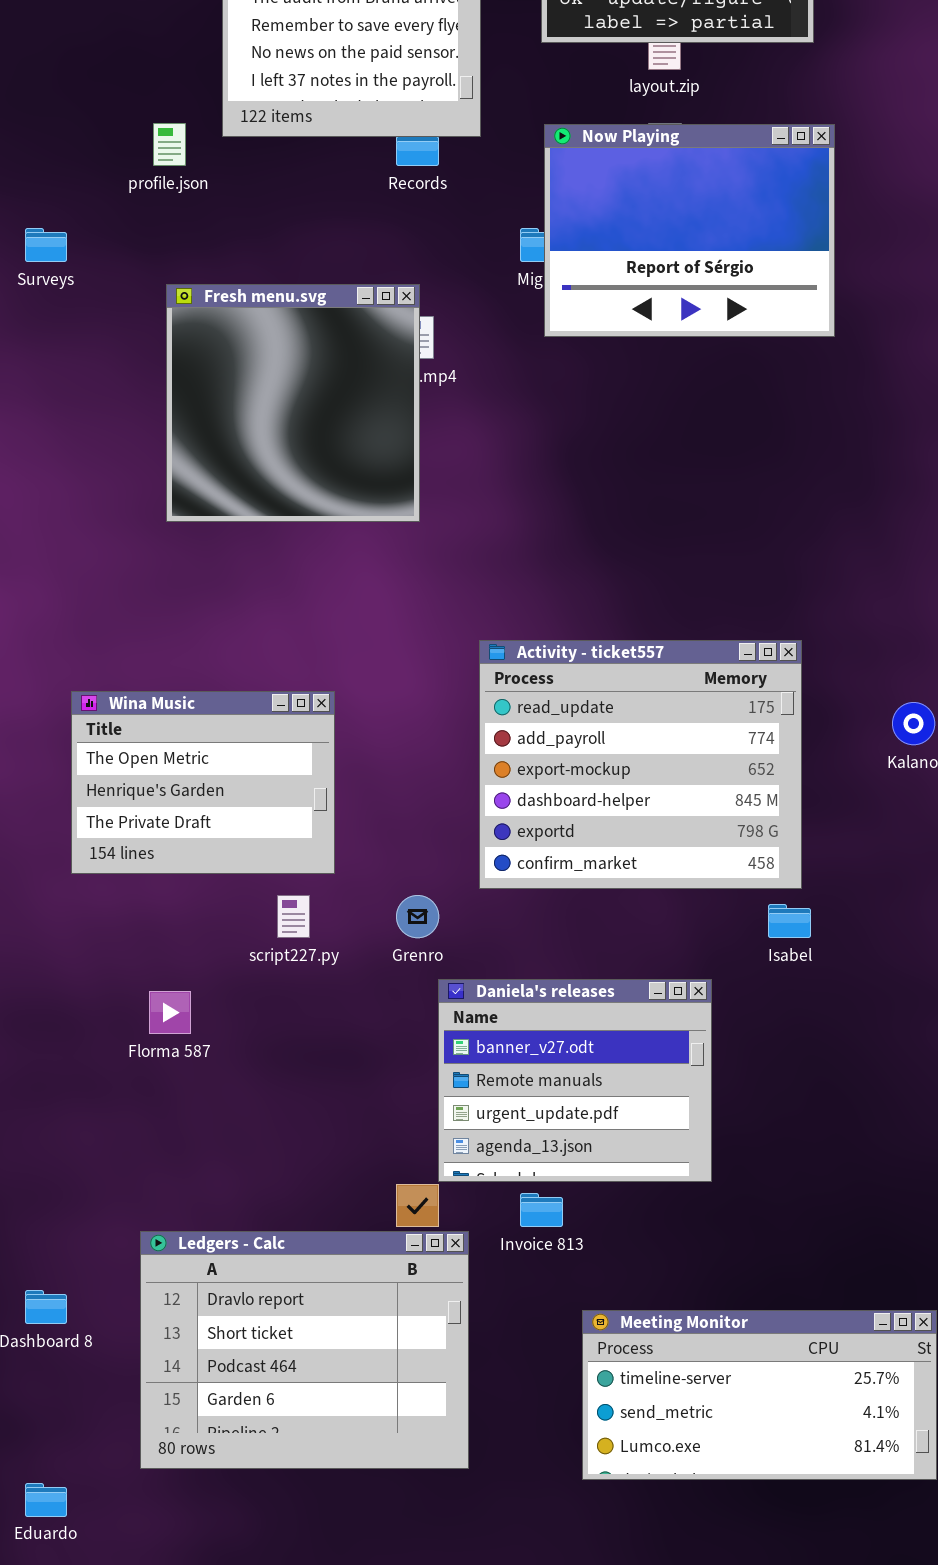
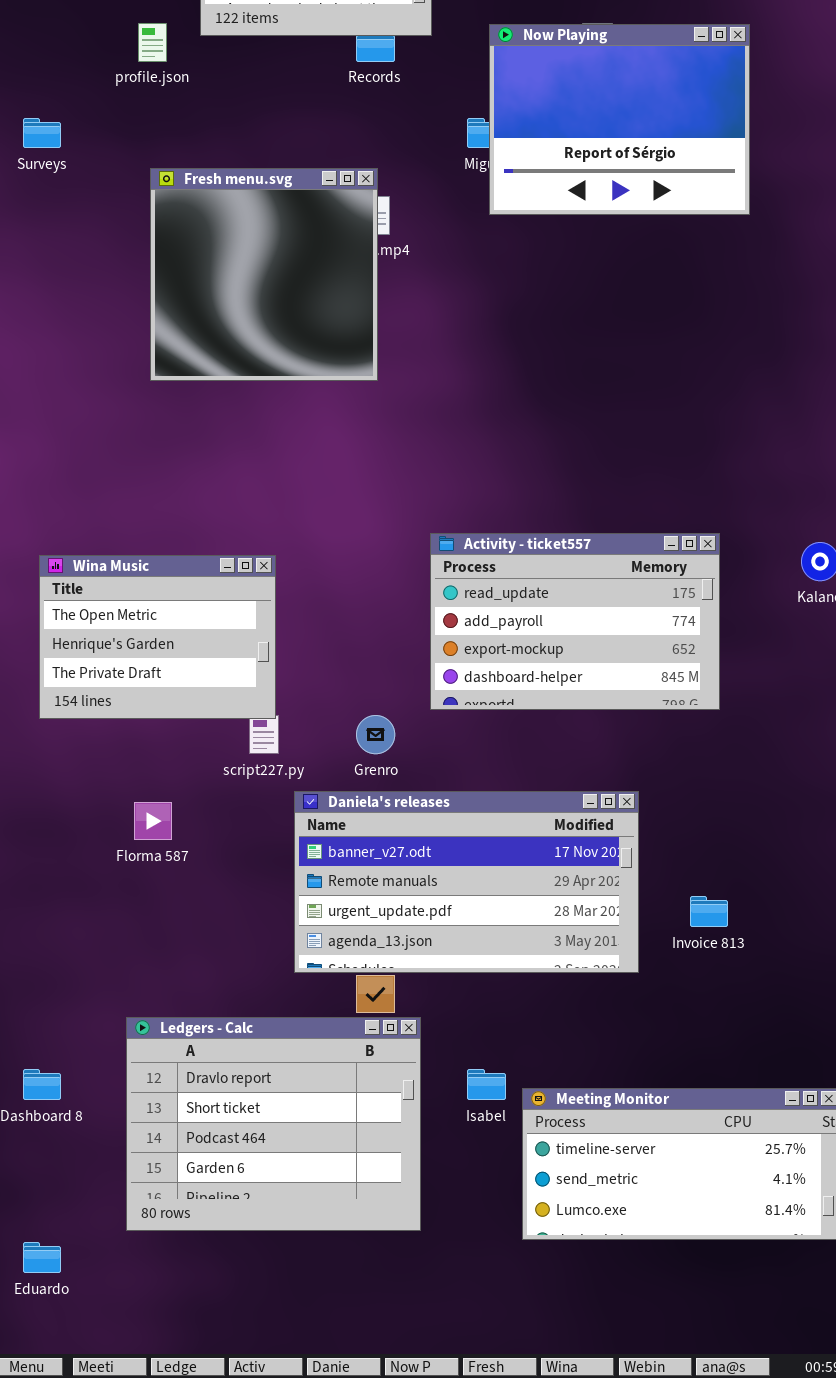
Activity - ticket557: [479,640,802,889] -> [430,533,720,710], resized
Wina Music: [71,691,335,874] -> [39,555,276,719], moved
Isabel: [768,904,811,938] -> [467,1069,506,1100], moved
Daniela's releases: [438,979,712,1182] -> [294,791,639,973], resized
Invoice 813: [520,1193,563,1227] -> [690,896,728,927], moved

